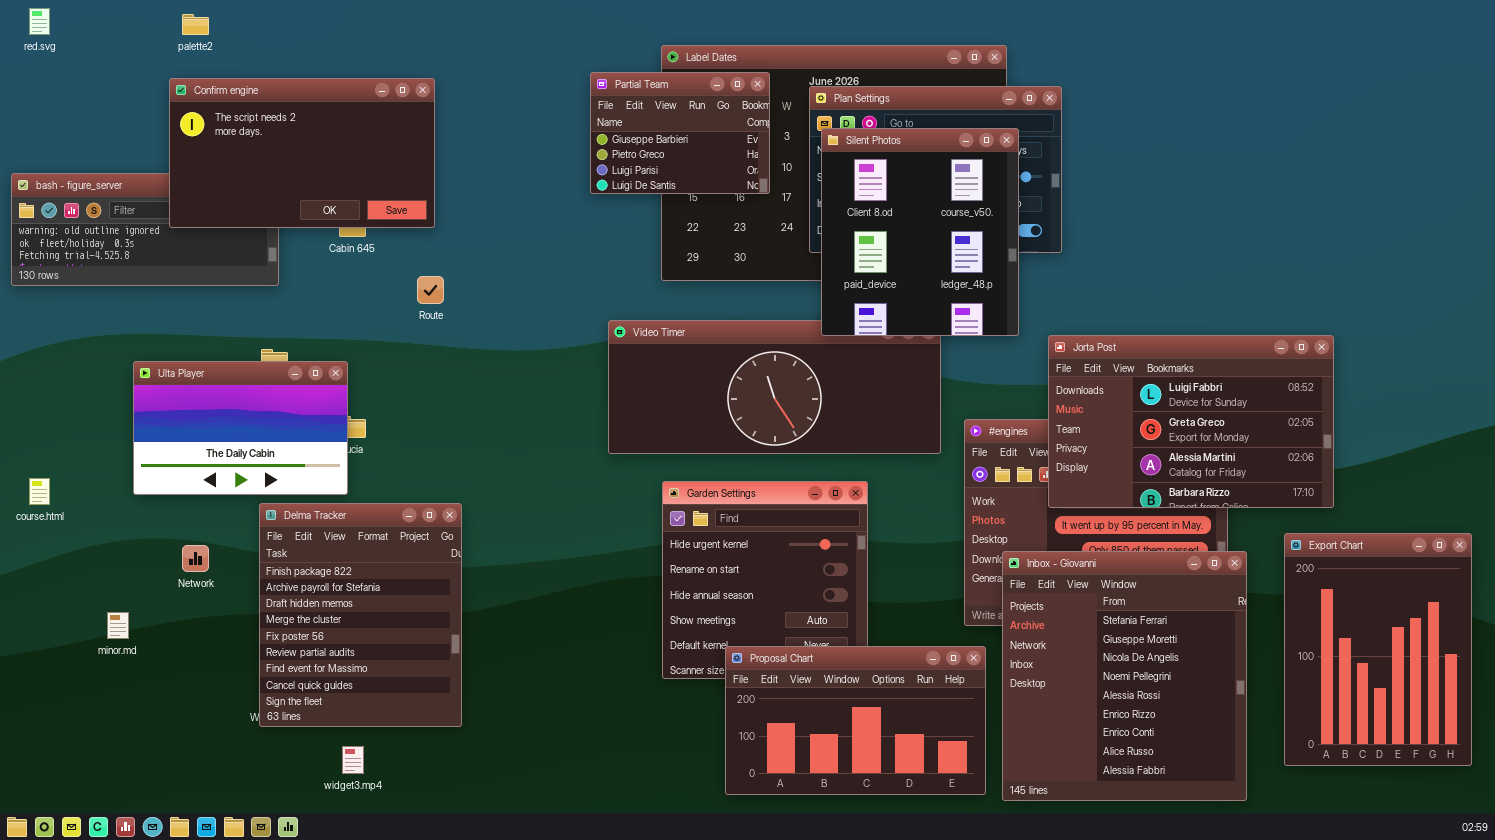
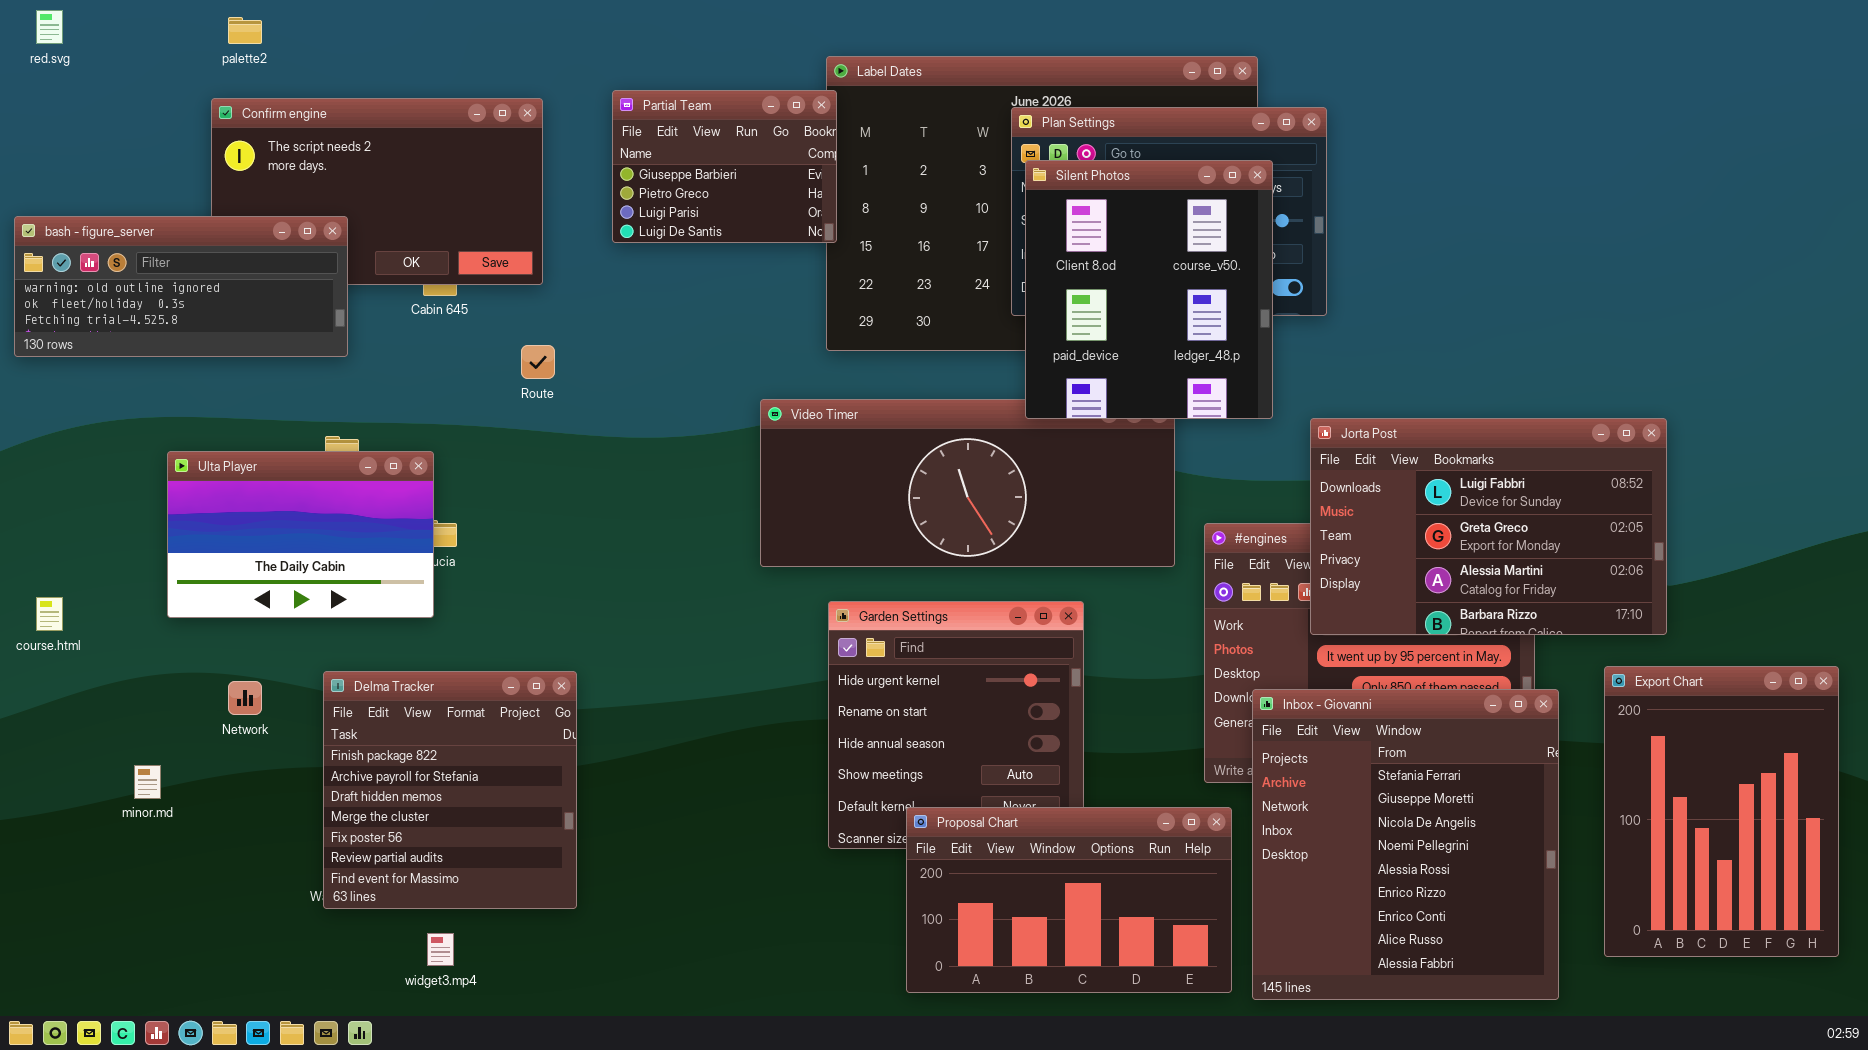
Partial Team: [590,72,770,194] -> [612,90,837,243], moved
bash - figure_server: [11,173,279,286] -> [14,216,348,357], raised
Delma Tracker: [259,503,462,727] -> [323,671,577,909], resized

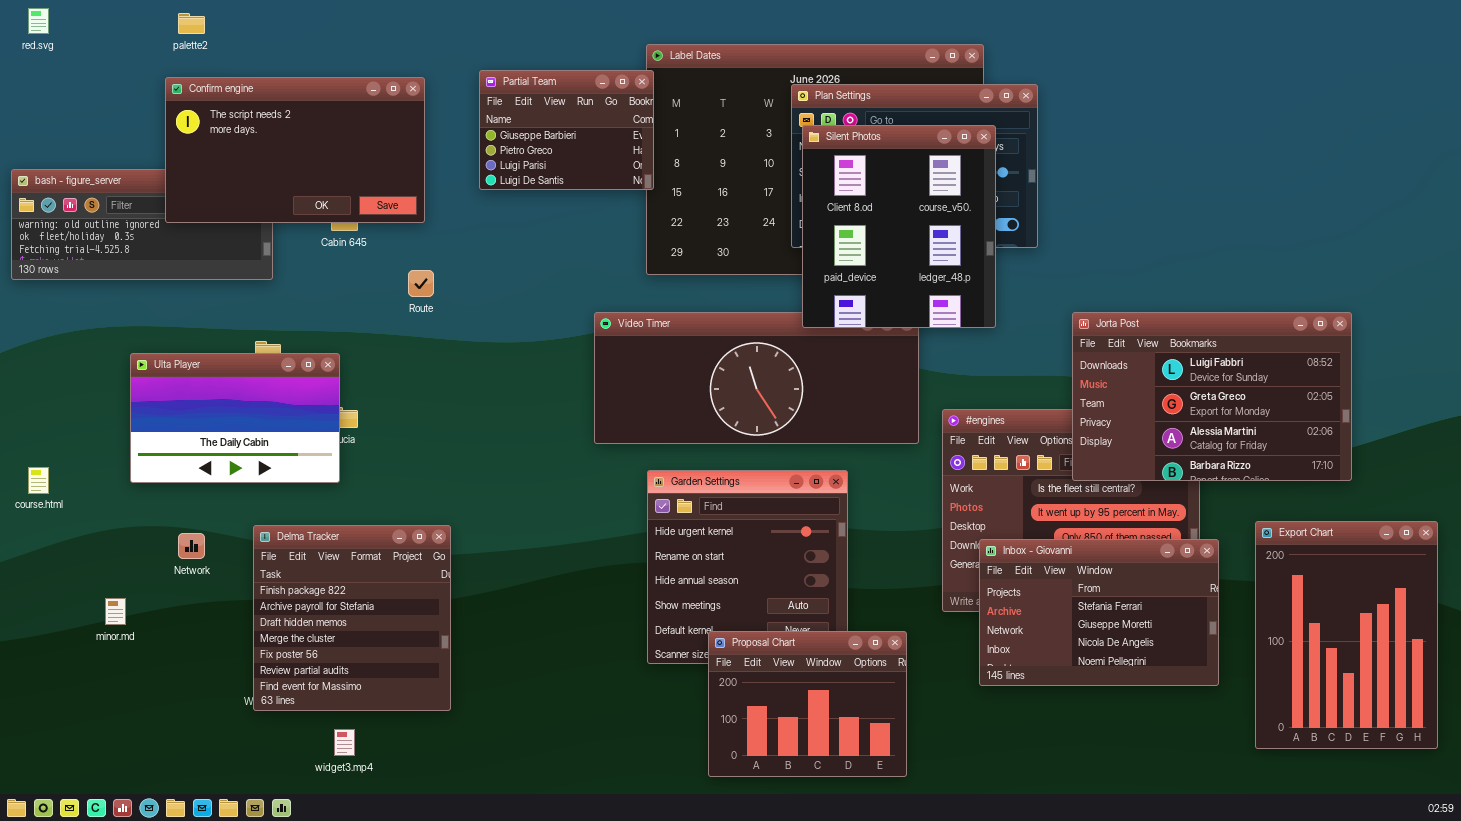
Confirm engine: [211,98,543,285] -> [165,77,425,223], raised
Jorta Post: [1310,418,1667,635] -> [1072,312,1352,481], moved
Inbox - Giovanni: [1252,689,1559,1000] -> [979,539,1219,686], resized
Proposal Chart: [906,807,1232,993] -> [708,631,907,777], resized

